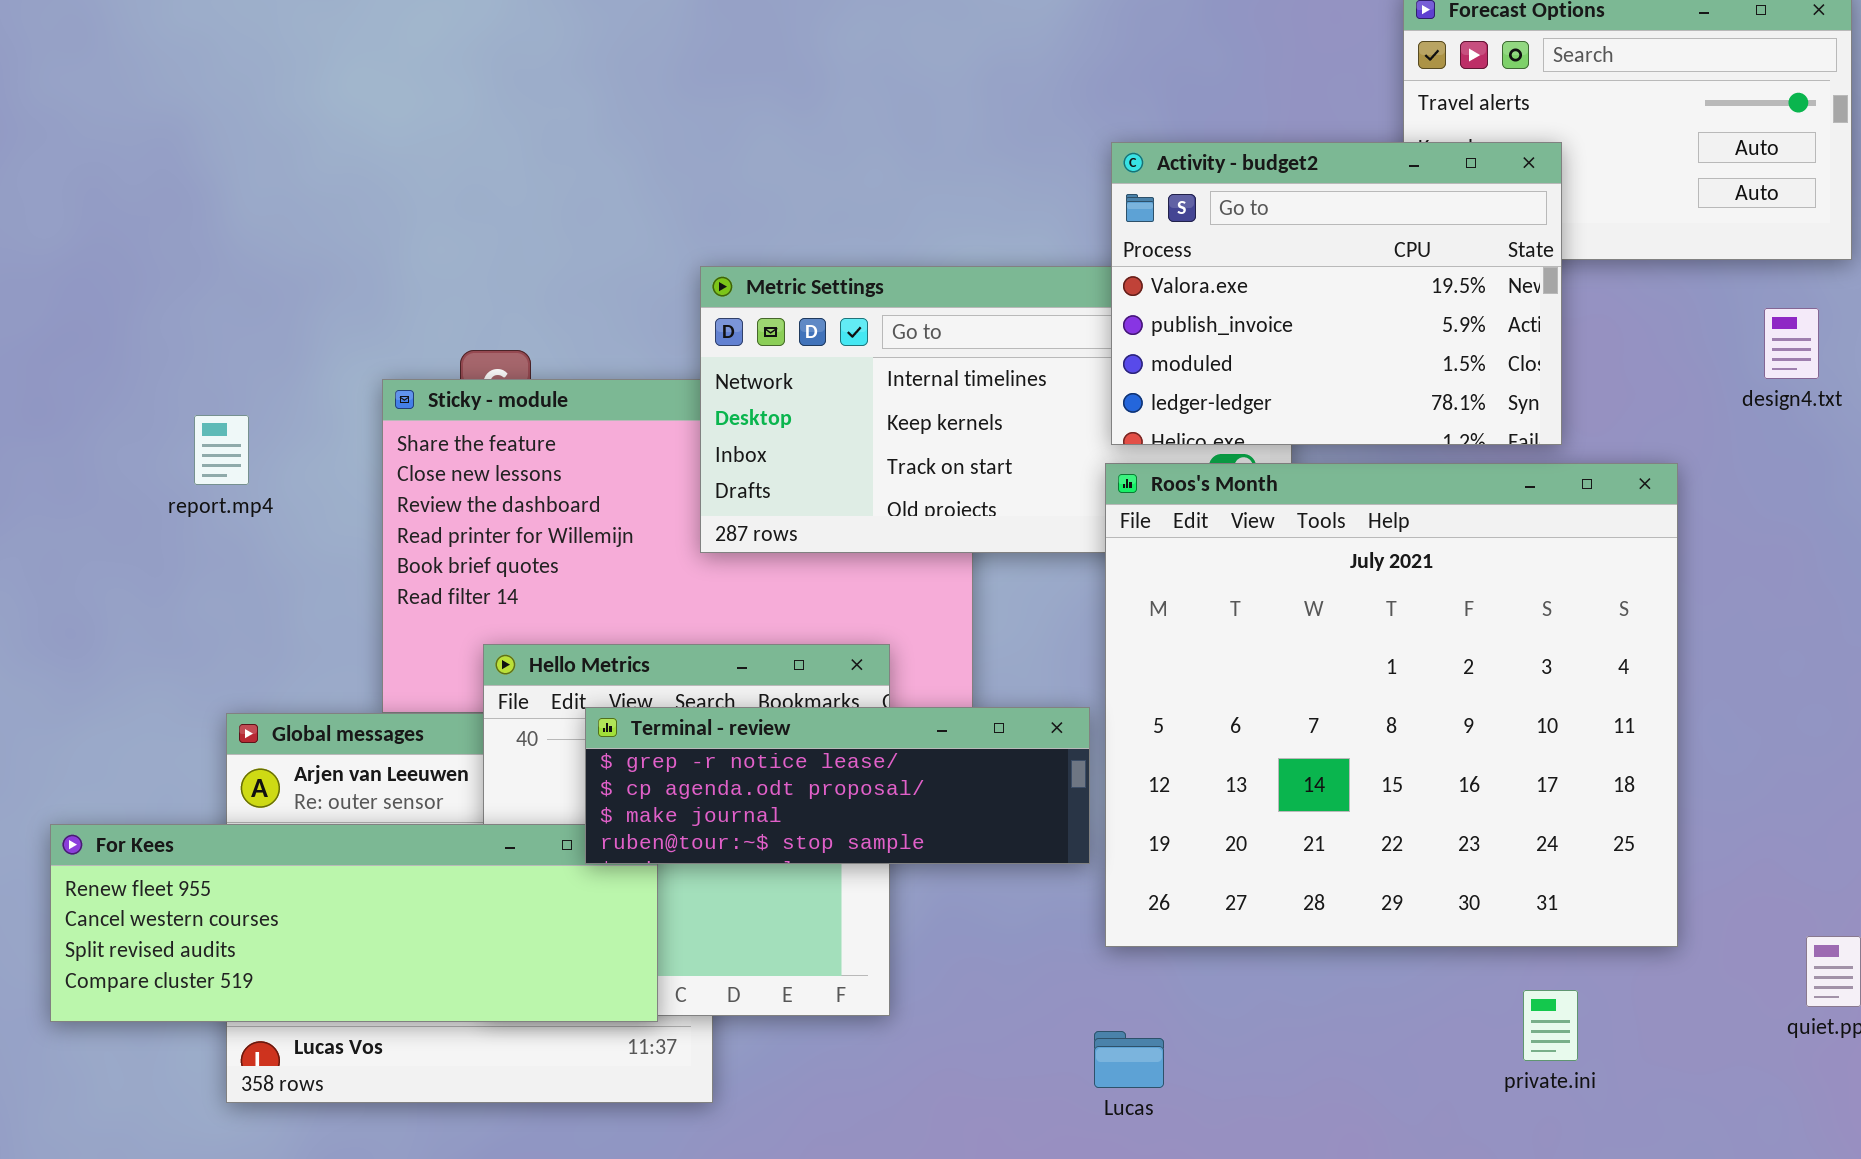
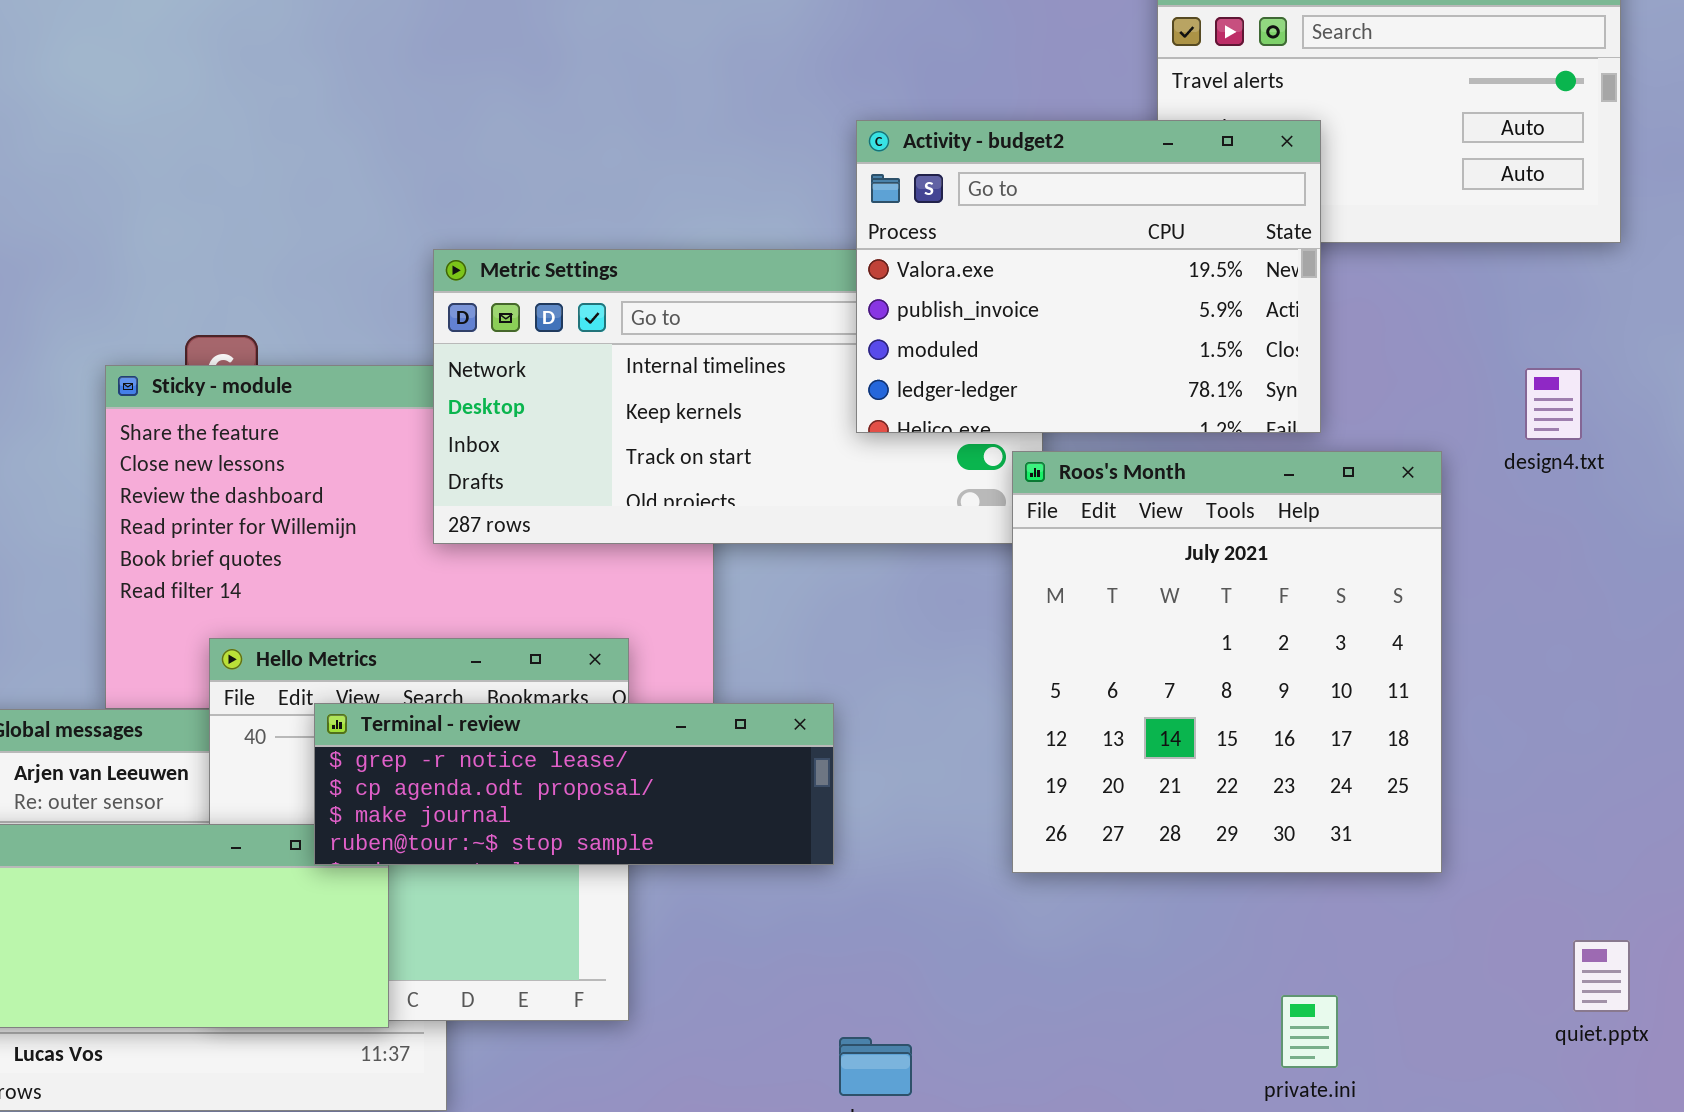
design4.txt: [1764,308,1819,379] -> [1525,368,1582,440], moved
Roos's Month: [1105,463,1678,947] -> [1012,451,1442,873], resized

